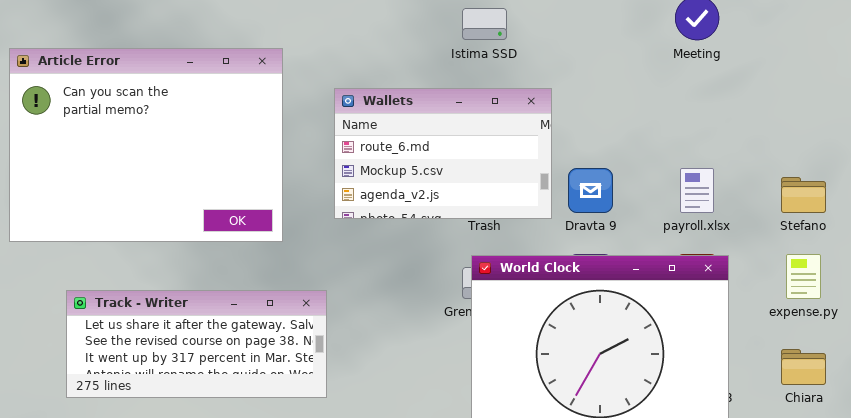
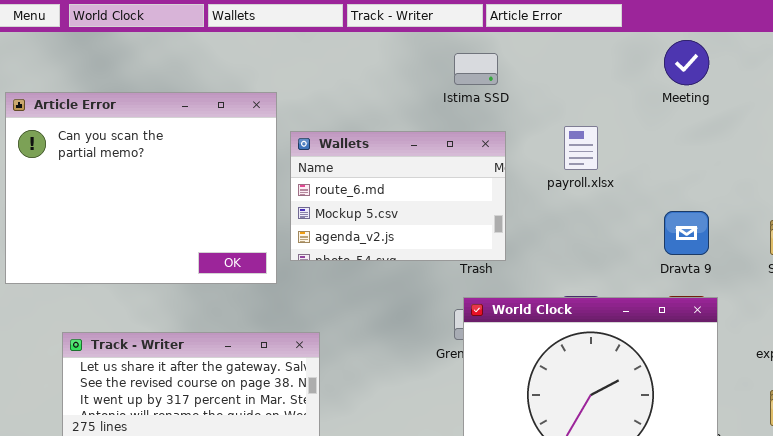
Wallets: [334,88,552,219] -> [290,131,506,261], moved
Dravta 9: [568,168,613,213] -> [664,211,709,255], moved
payroll.xlsx: [680,168,714,213] -> [564,126,598,170], moved

